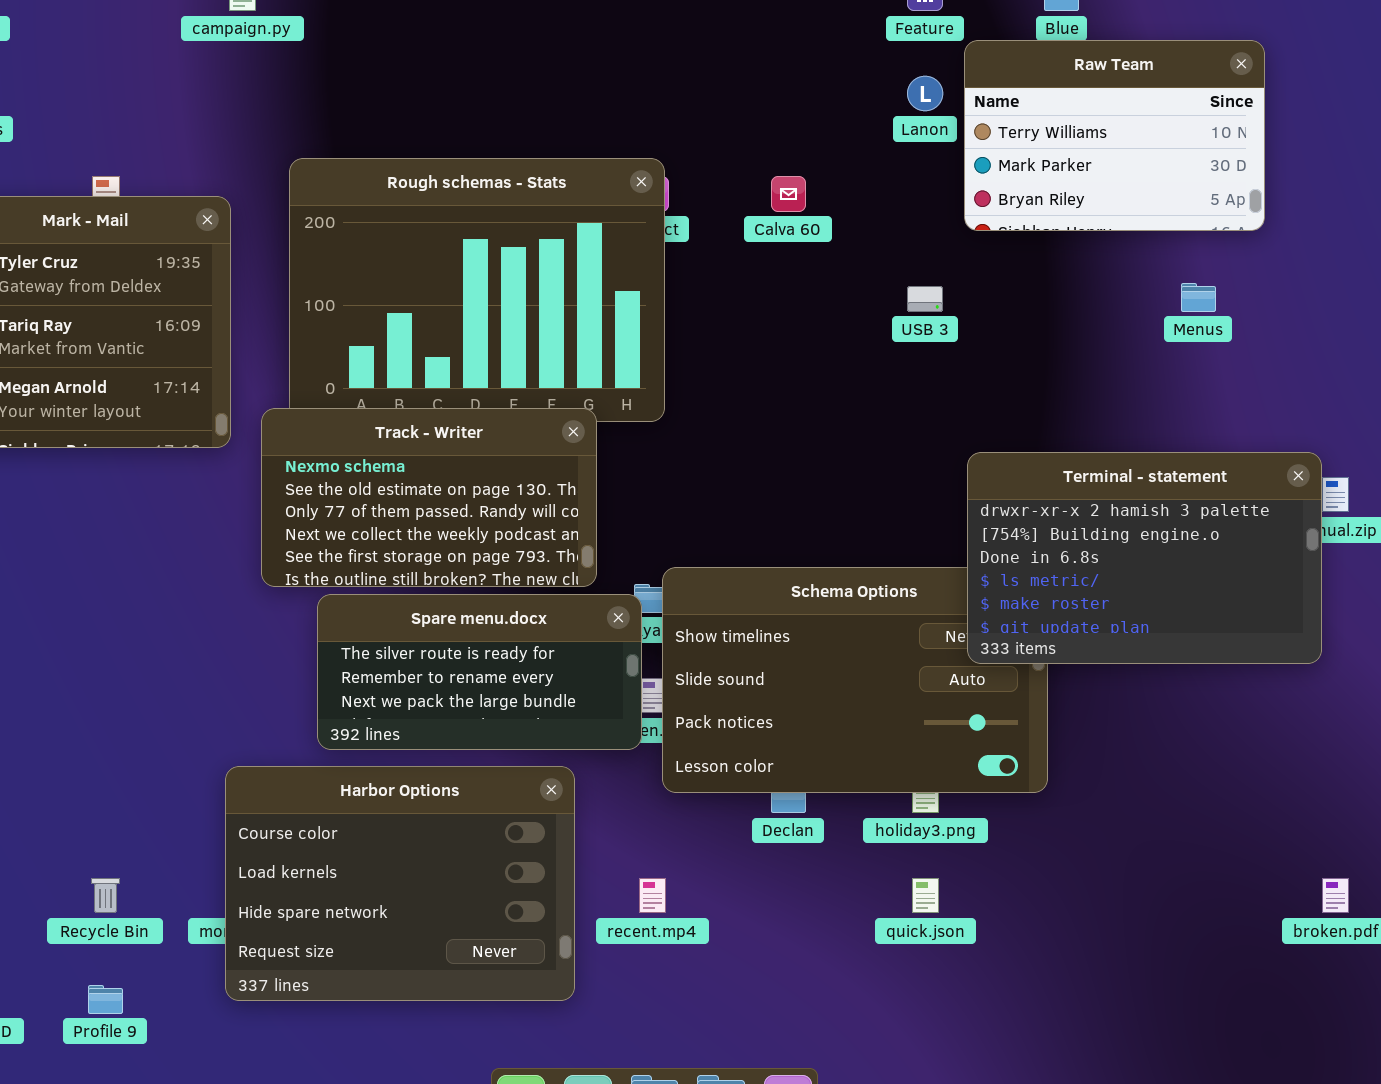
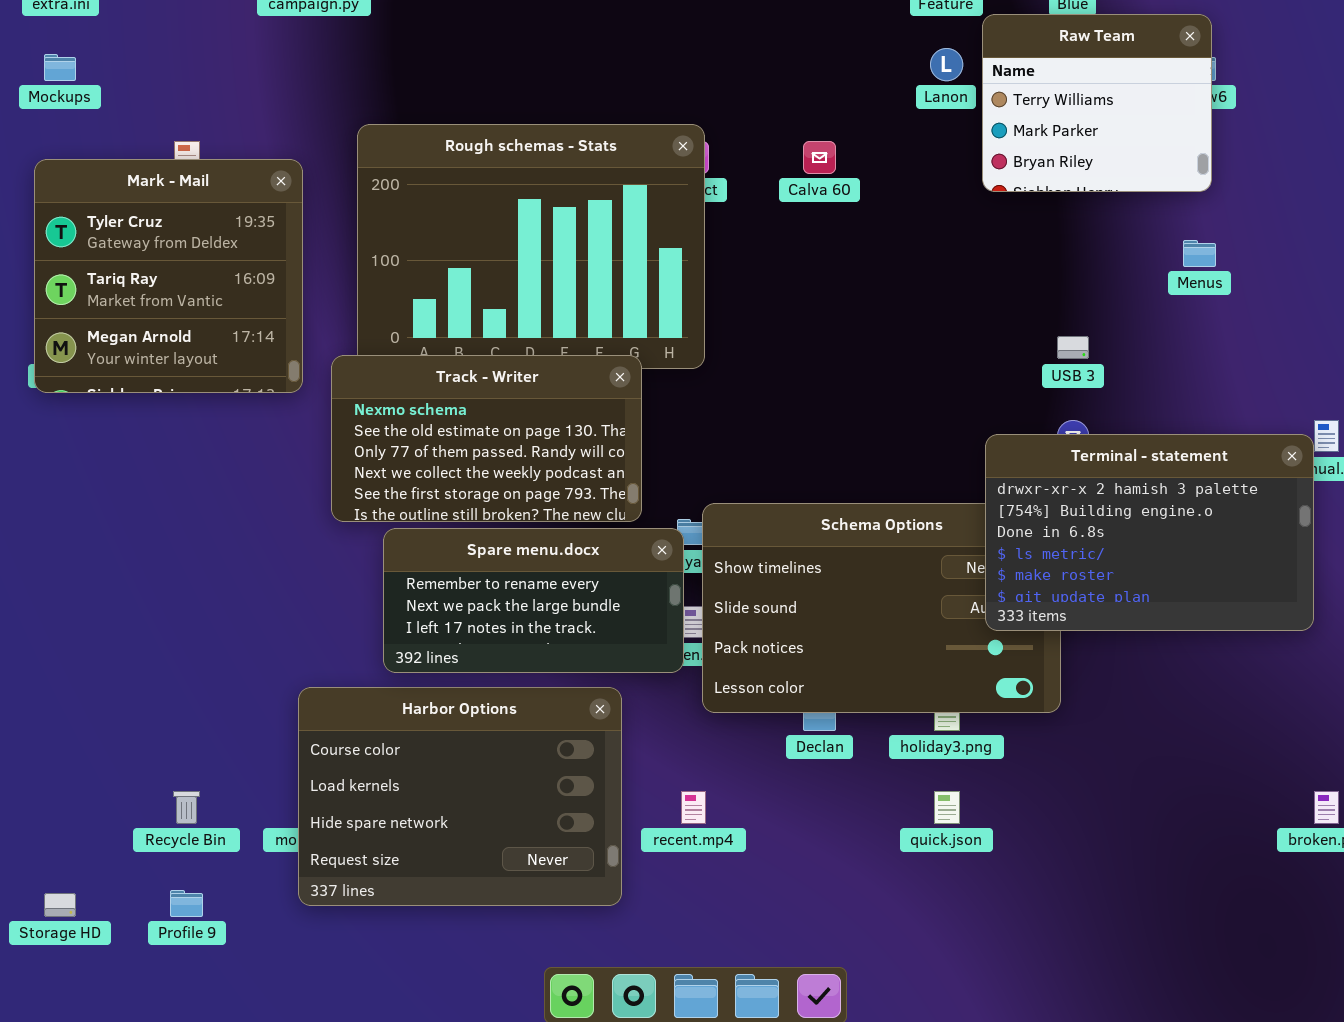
Raw Team: [964,40,1265,231] -> [982,14,1212,192], resized
USB 3: [907,286,943,312] -> [1057,336,1089,359], moved
Terminal - statement: [967,452,1322,664] -> [985,434,1314,631], moved
Spare menu.docx: [317,594,642,750] -> [383,528,684,673], scrolled down 1 row

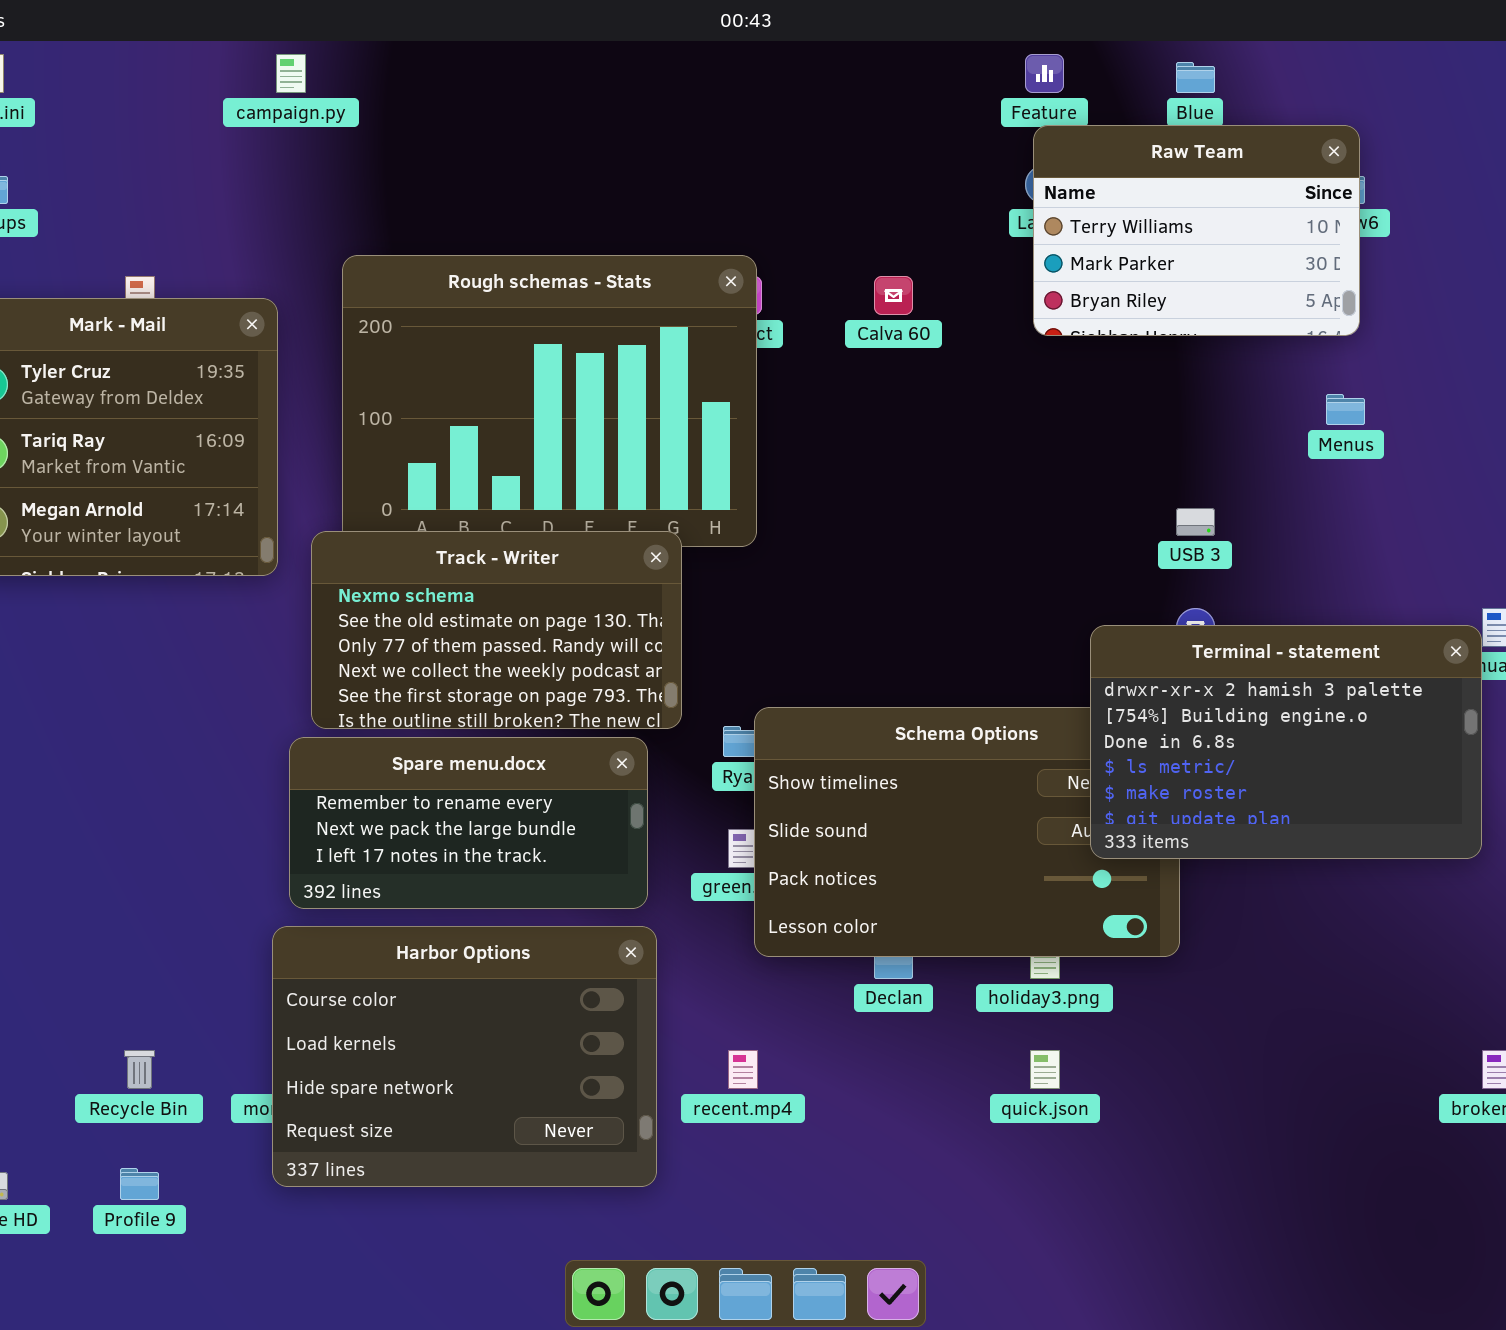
Raw Team: [982,14,1212,192] -> [1033,125,1360,336], resized
Spare menu.docx: [383,528,684,673] -> [289,737,648,909], moved

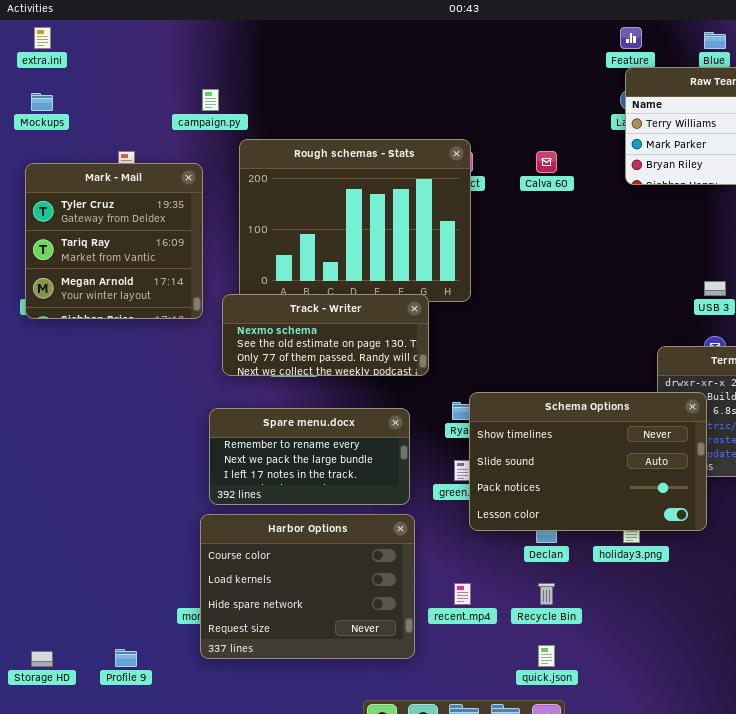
campaign.py: [276,54,306,93] -> [202,89,219,111], moved
Track - Writer: [311,531,682,729] -> [222,294,429,376], resized
Schema Options: [754,707,1180,957] -> [469,392,707,531], raised
Recycle Bin: [124,1050,155,1089] -> [538,583,555,605], moved
quick.json: [1030,1050,1060,1089] -> [538,645,555,667], moved

